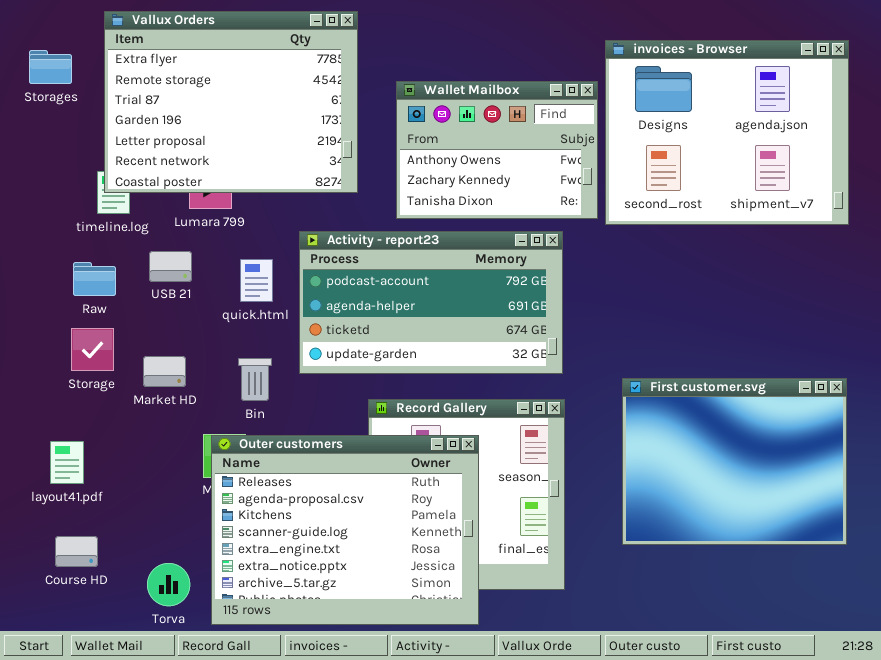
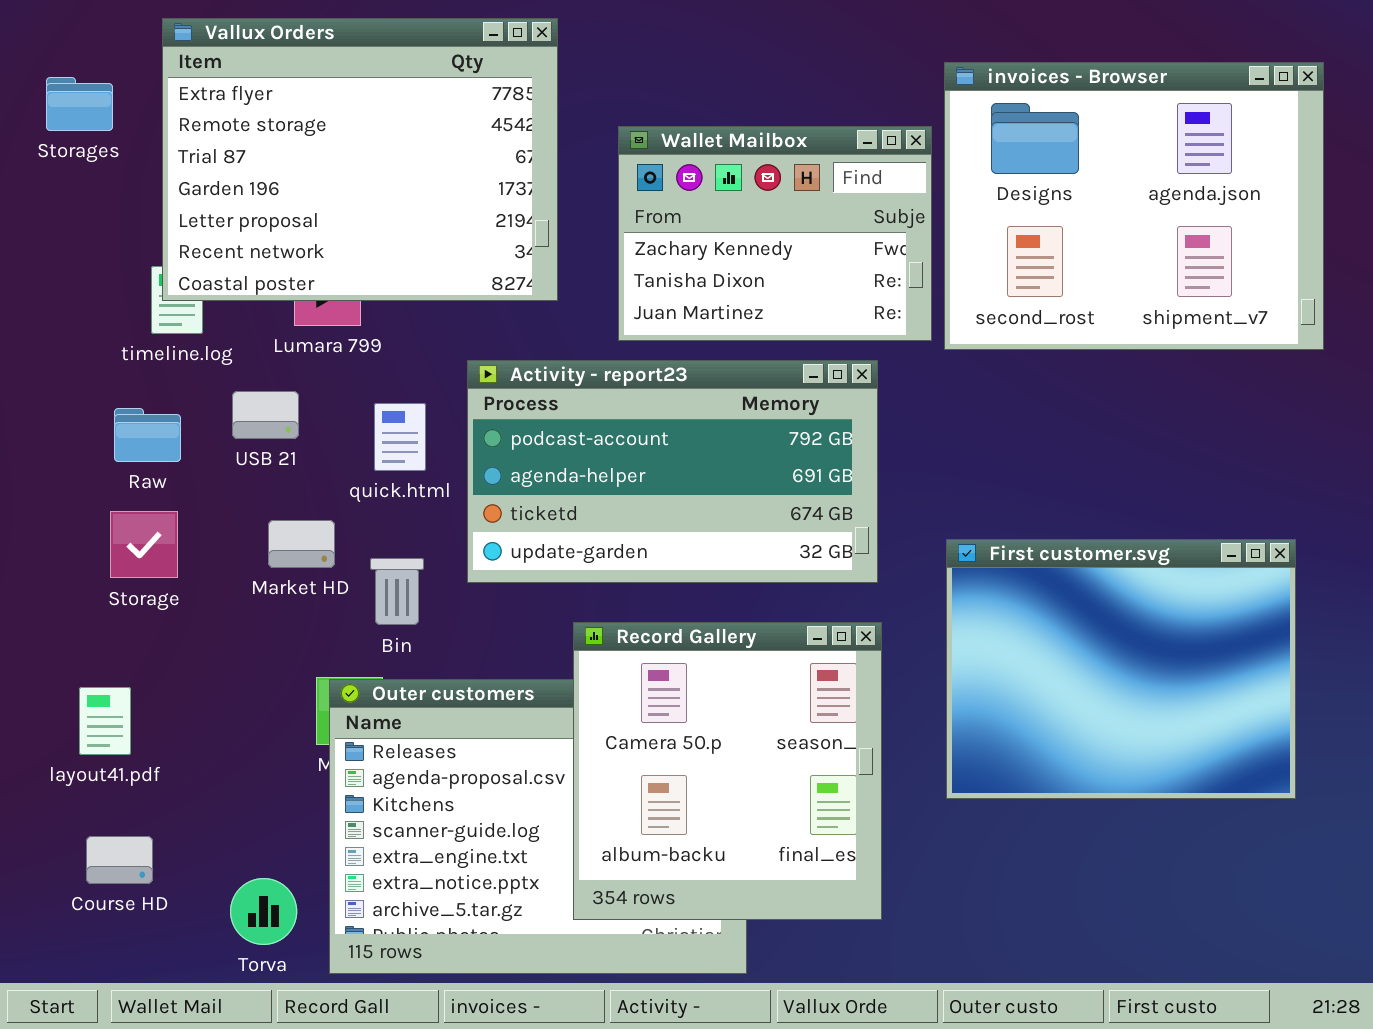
Wallet Mailbox: [396,81,598,219] -> [618,126,932,341], scrolled down 1 row
Market HD: [143,356,186,387] -> [268,520,335,568], moved
First customer.svg: [622,378,847,545] -> [946,539,1296,799], moved
Record Gallery: [368,399,565,590] -> [573,622,882,920], raised

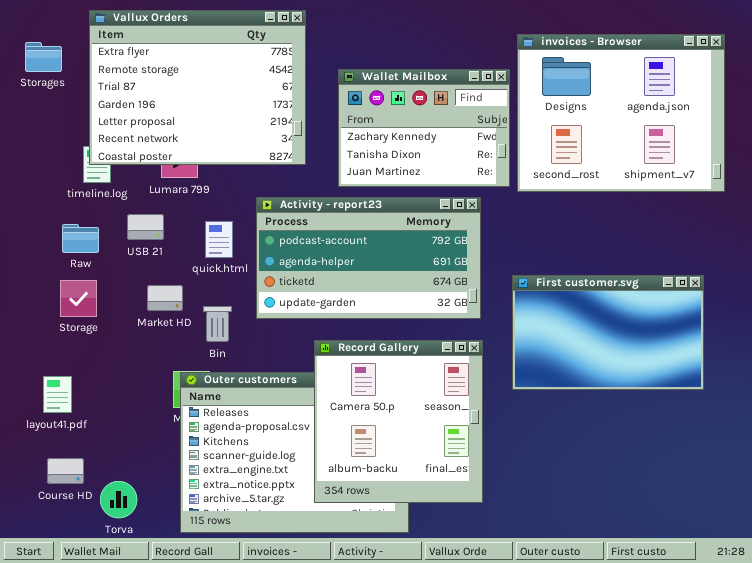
First customer.svg: [946,539,1296,799] -> [512,275,704,390], moved, resized
Torva: [230,878,297,945] -> [100,481,137,518], moved

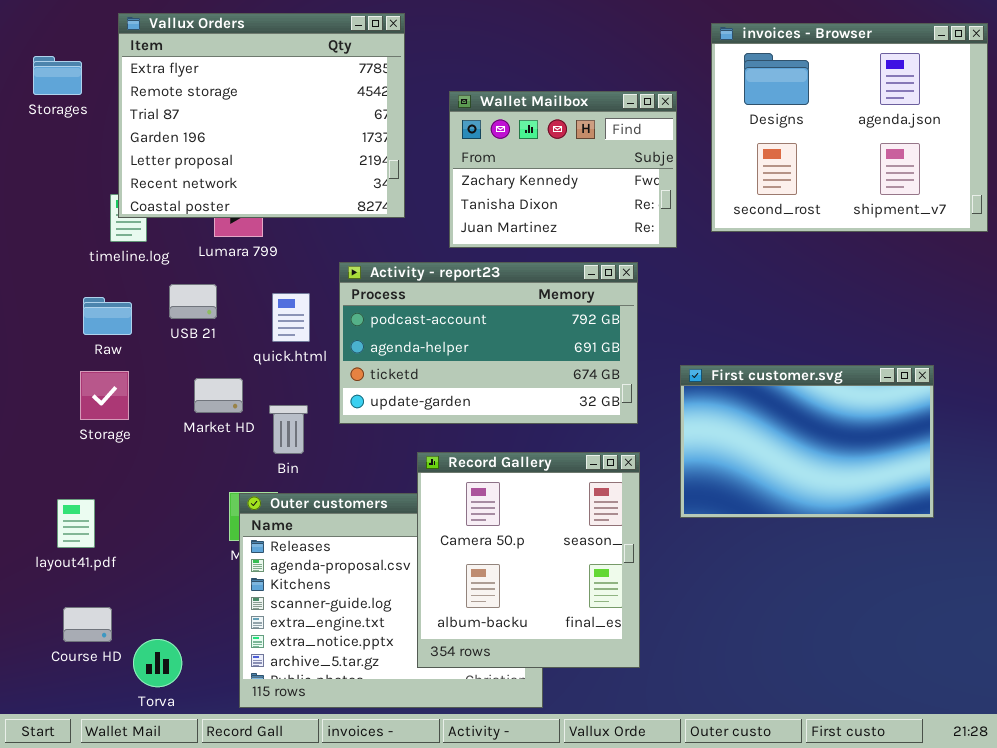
invoices - Browser: [517,34,725,192] -> [711,23,988,232], moved

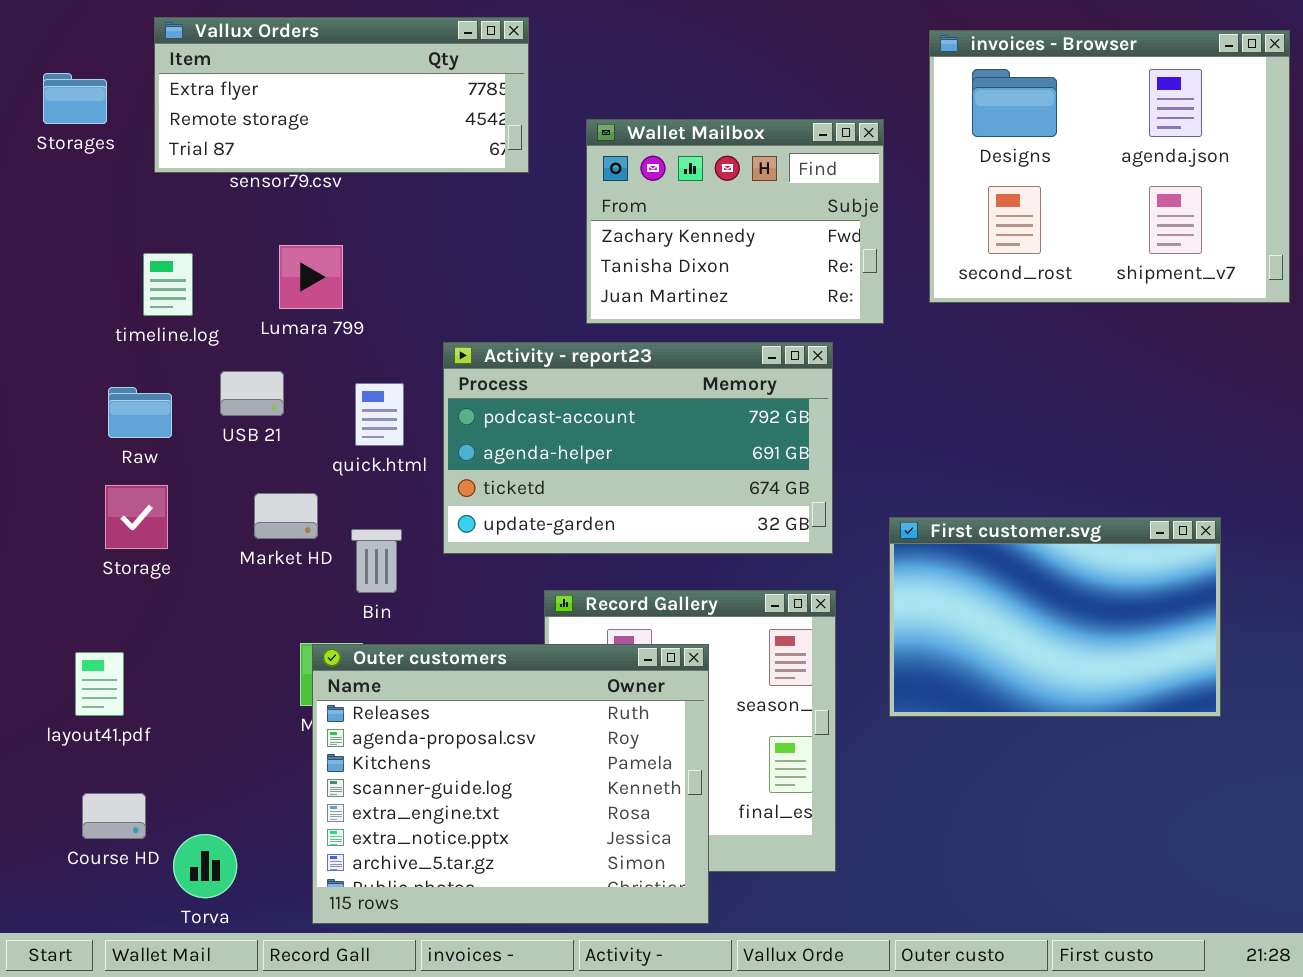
Vallux Orders: [118,13,405,218] -> [154,17,529,173], resized
First customer.svg: [680,365,934,518] -> [889,517,1221,717], moved
Outer customers: [239,493,543,708] -> [312,644,709,924], raised

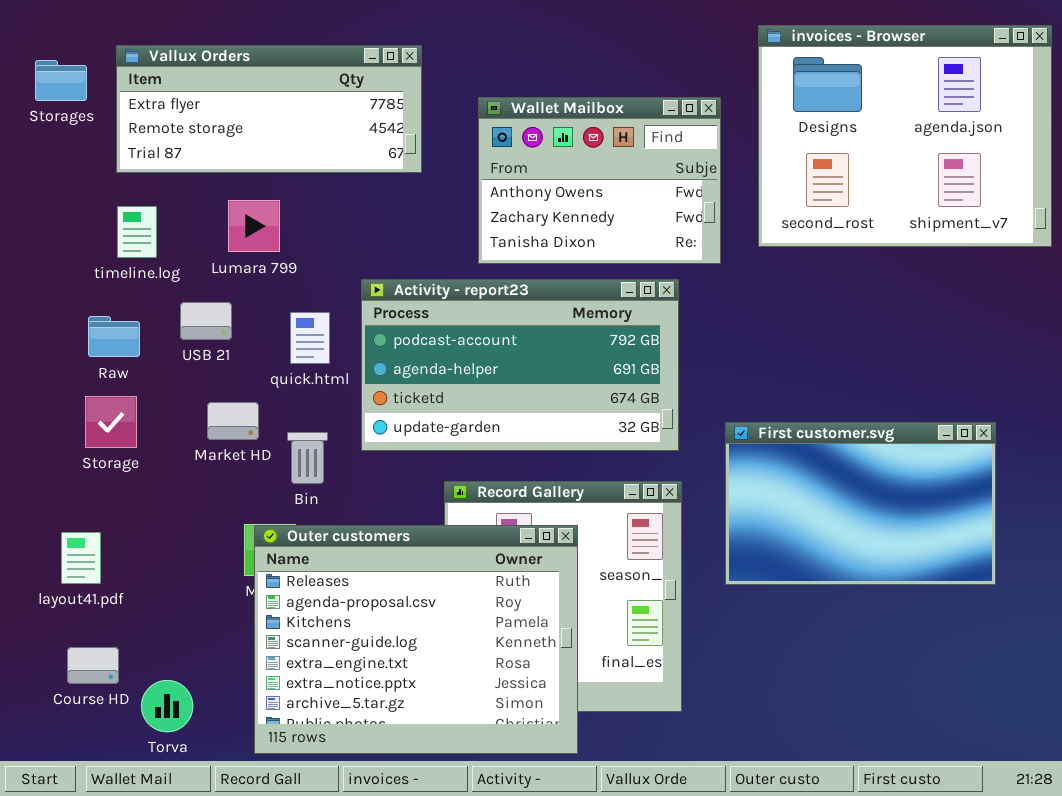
Vallux Orders: [154,17,529,173] -> [116,45,422,173], moved
Wallet Mailbox: [586,119,884,324] -> [478,97,721,264], scrolled up 1 row

